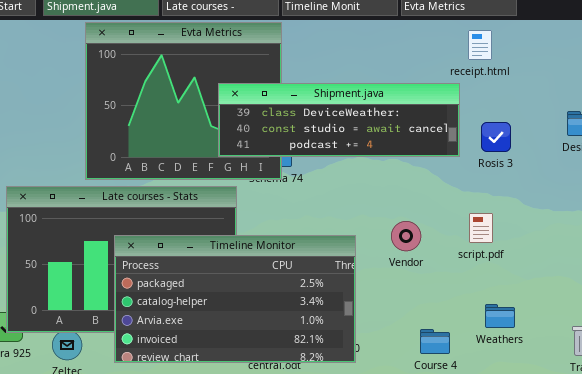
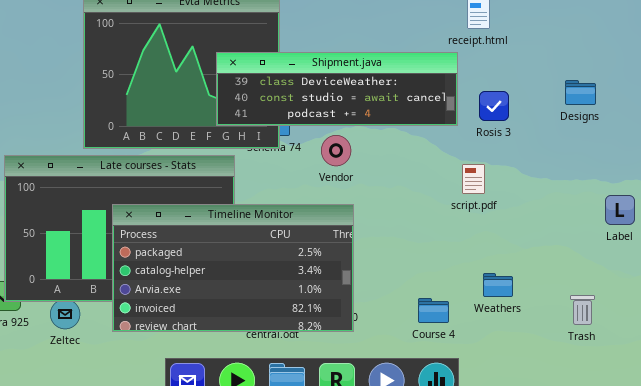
script.pdf: [469,213,493,243] -> [462,164,485,194], moved
Vendor: [391,221,421,251] -> [321,135,351,166], moved

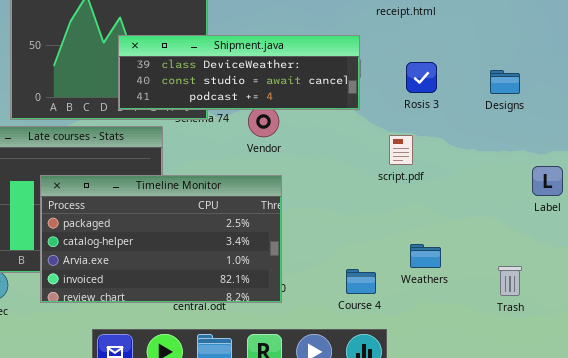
Shipment.java: [216,52,458,126] -> [118,35,360,110], moved
Designs: [565,80,596,105] -> [490,70,520,94], moved

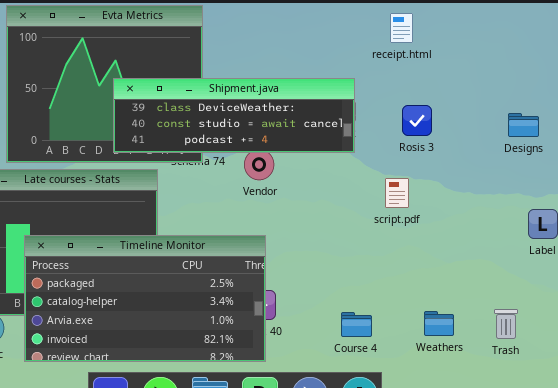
Designs: [490,70,520,94] -> [508,113,539,137], moved
Timeline Monitor: [40,175,282,303] -> [24,235,266,362], moved
Weathers: [410,244,441,268] -> [424,311,454,336], moved

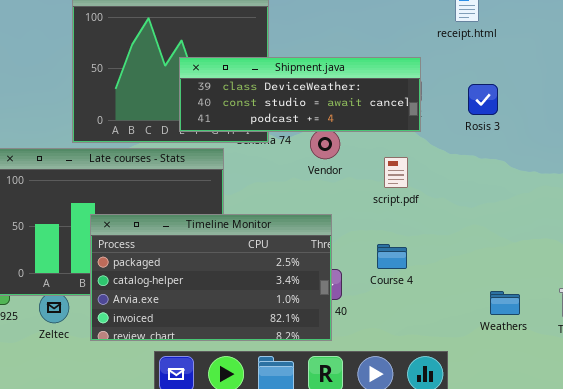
script.pdf: [385,178,409,208] -> [384,157,408,188], moved
Course 4: [341,312,372,337] -> [377,244,407,269], moved

